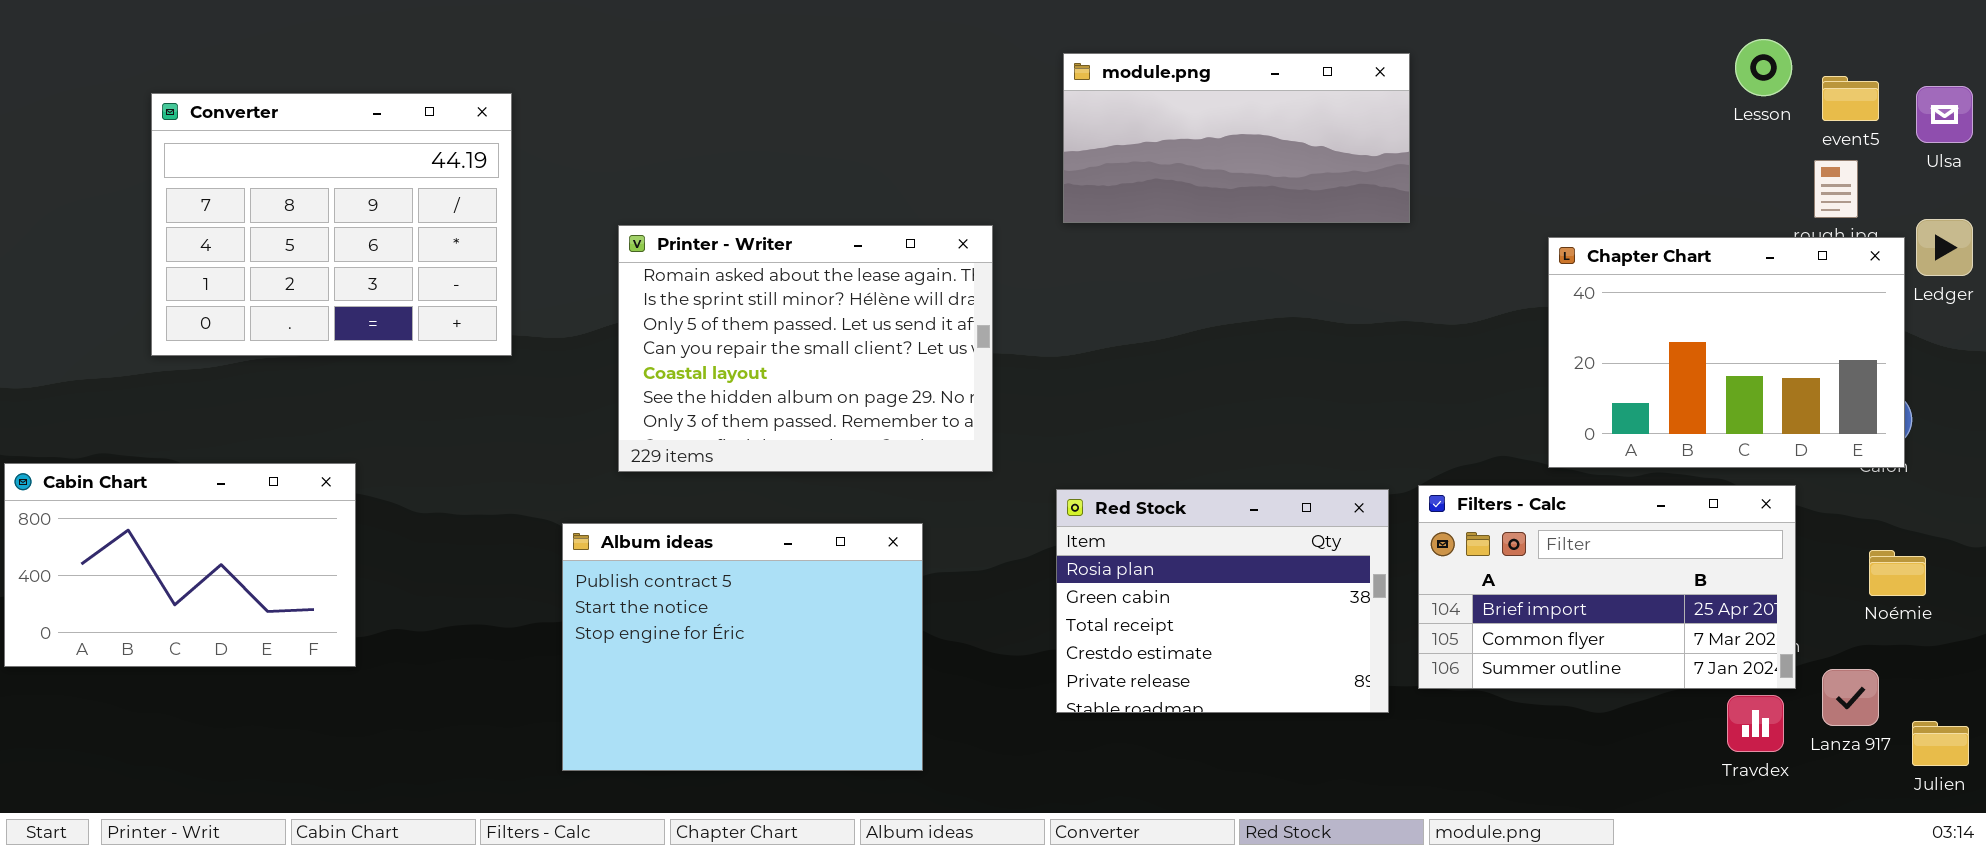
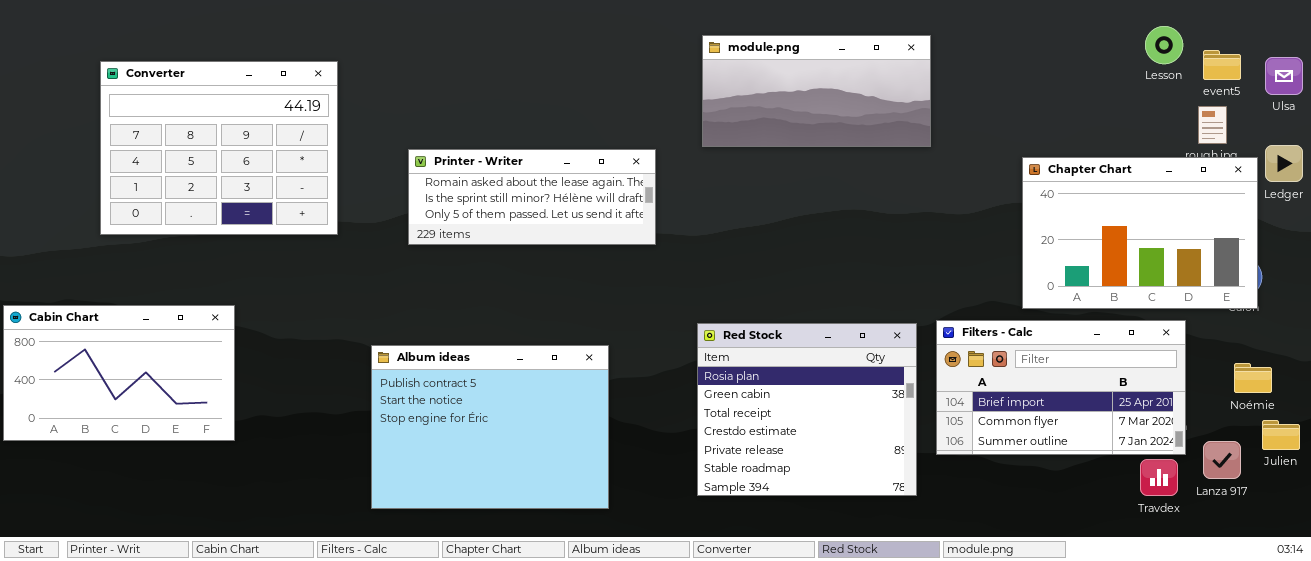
Printer - Writer: [618,225,993,472] -> [408,149,656,245], resized
Red Stock: [1056,489,1389,713] -> [697,323,917,496], resized
Julien: [1912,721,1969,766] -> [1262,420,1300,450], moved

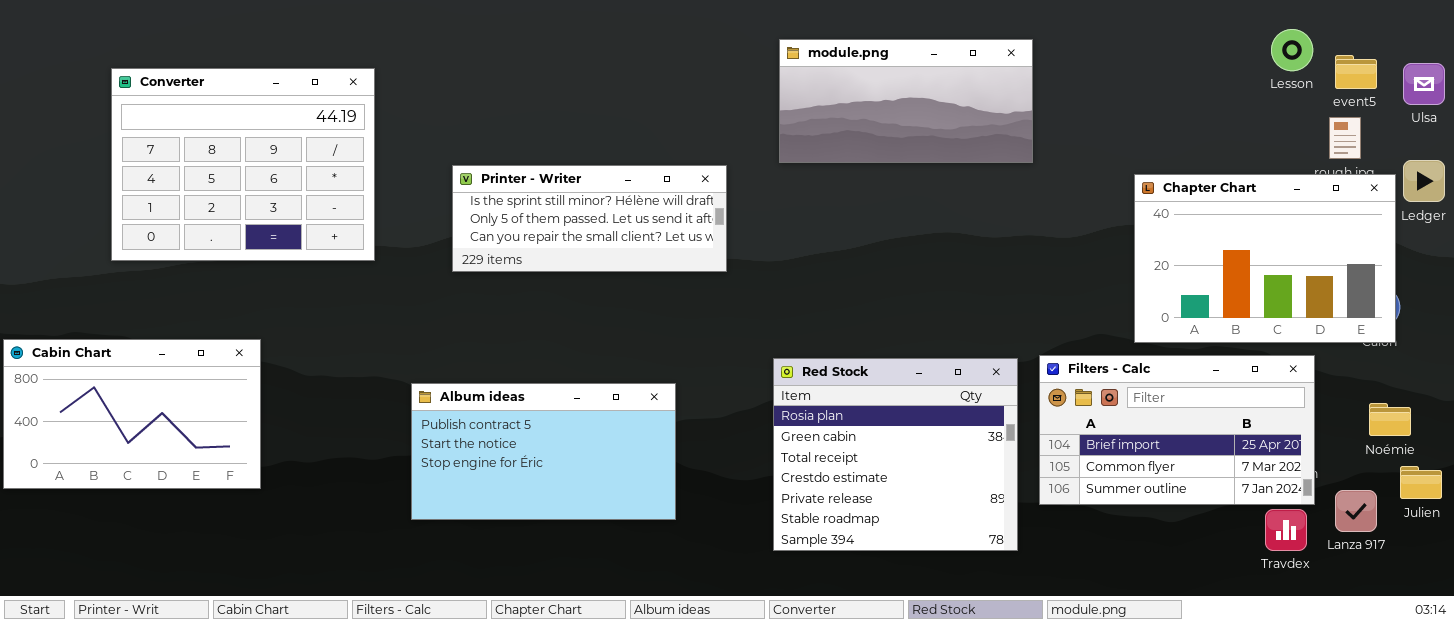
Printer - Writer: [408,149,656,245] -> [452,165,727,272], scrolled down 1 row
Album ideas: [371,345,609,509] -> [411,383,676,520], resized

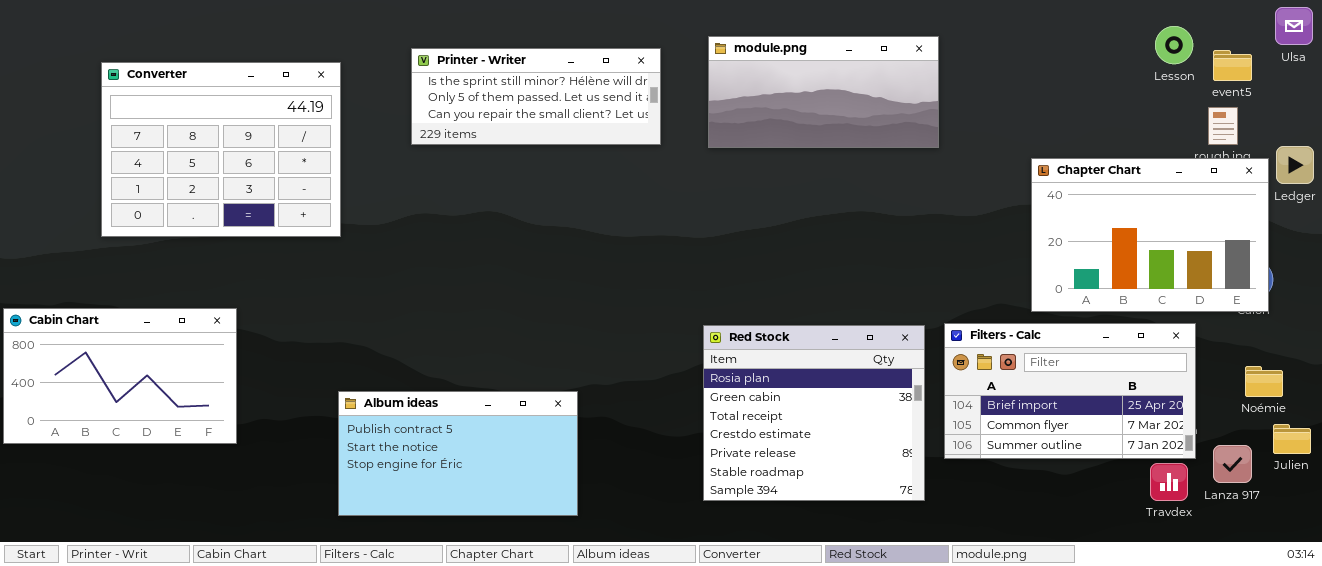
Ulsa: [1403,63,1445,105] -> [1275,7,1313,45], moved
Printer - Writer: [452,165,727,272] -> [411,48,661,145], moved
Album ideas: [411,383,676,520] -> [338,391,578,516], moved

